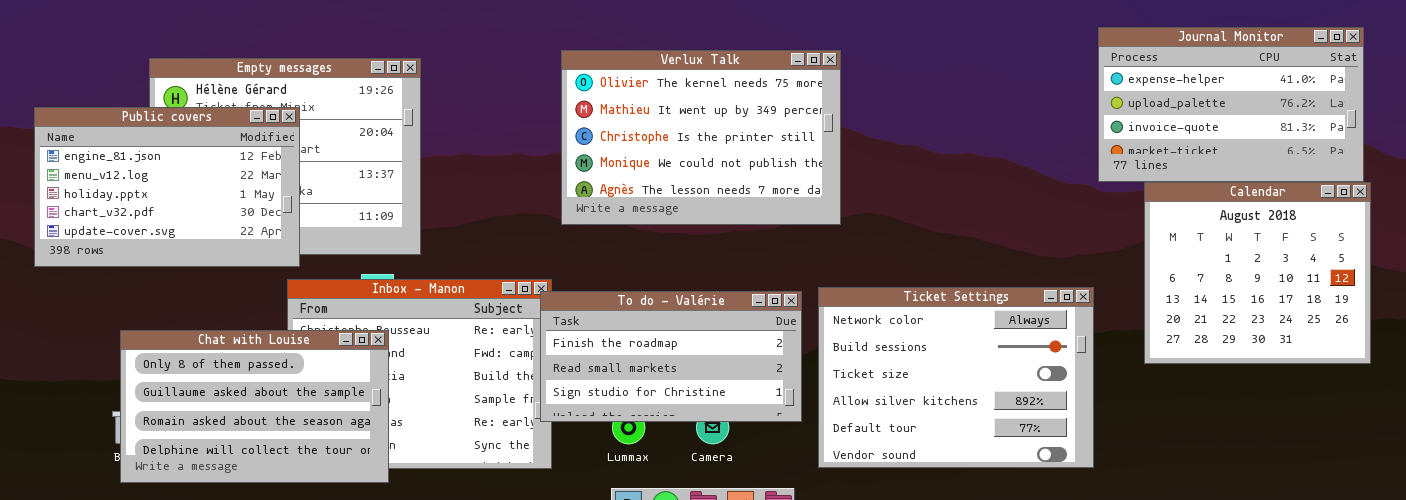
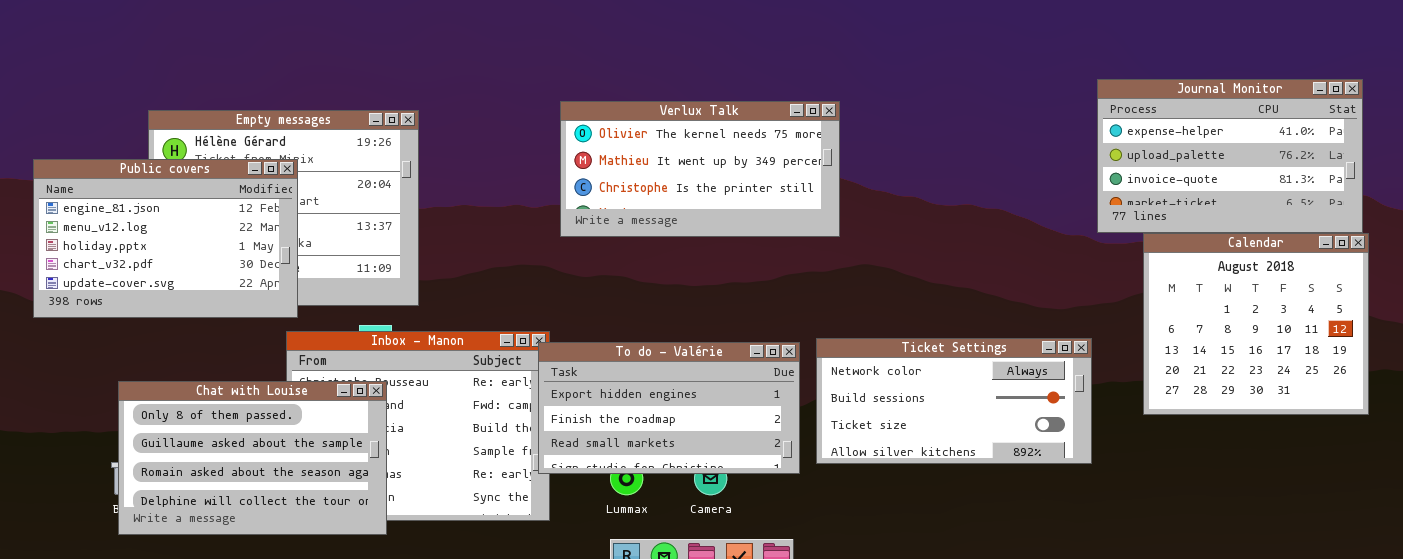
Verlux Talk: [561,50,841,225] -> [560,101,840,237], resized
Ticket Settings: [818,287,1094,468] -> [816,338,1092,464], resized
To do - Valérie: [540,291,802,422] -> [538,342,800,474], scrolled up 1 row

